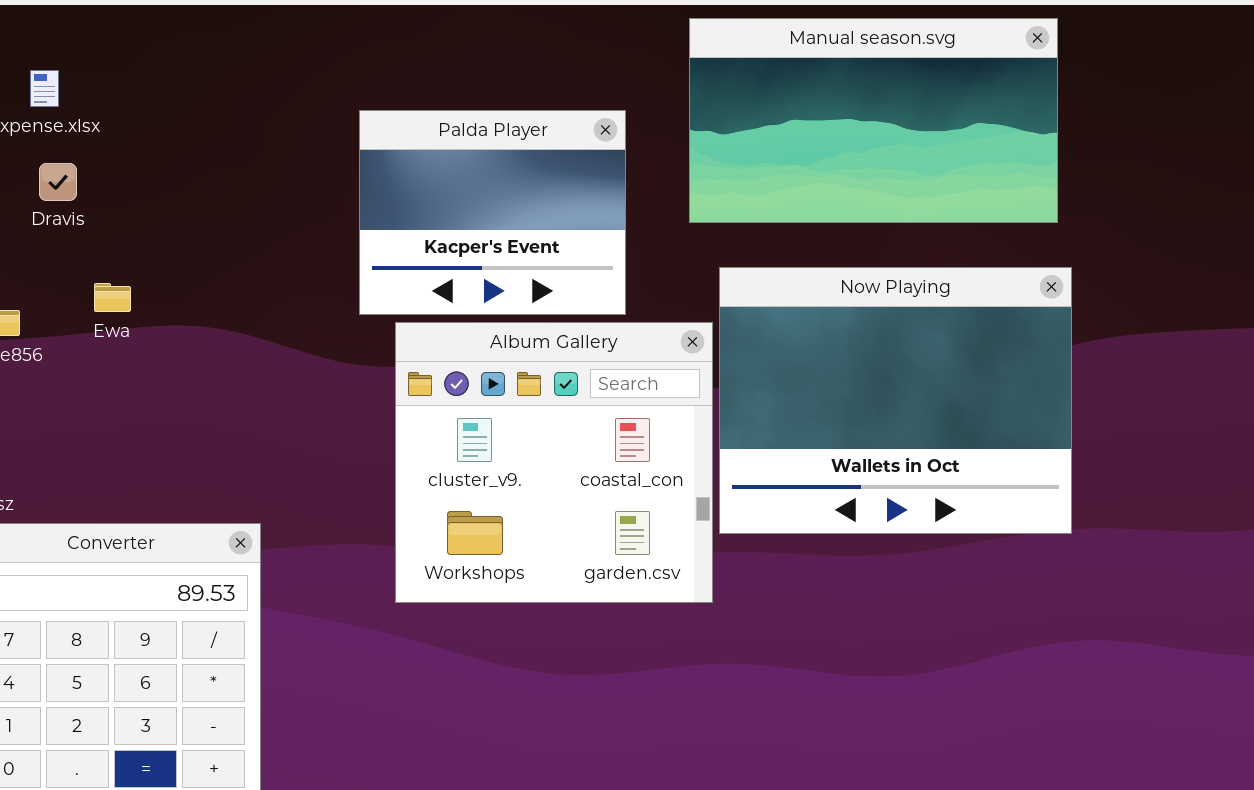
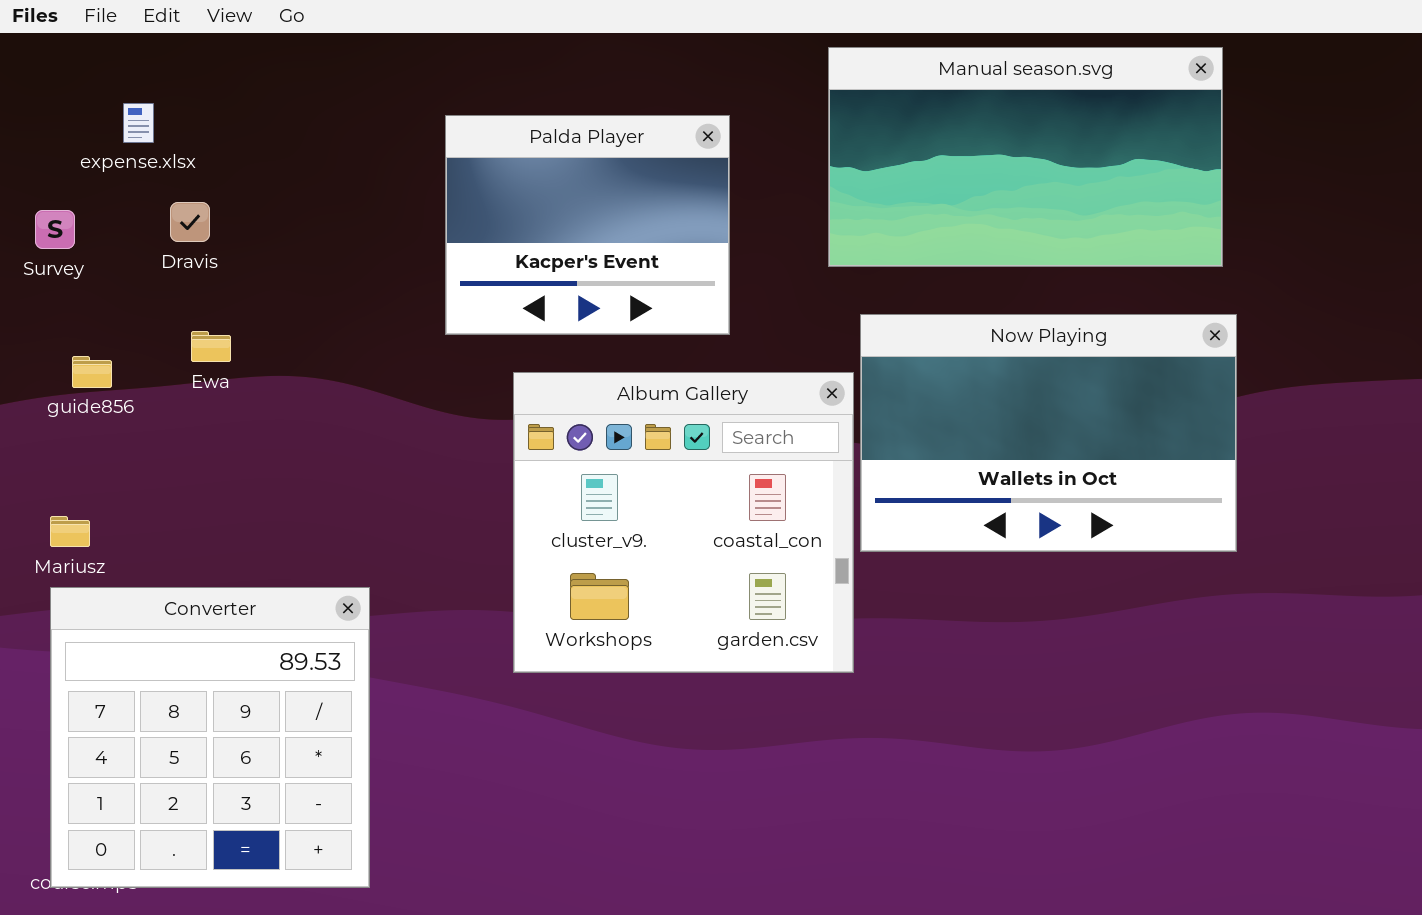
Palda Player: [359,110,626,315] -> [445,115,730,335], moved
Dravis: [39,163,77,201] -> [170,202,210,242], moved
Now Playing: [719,267,1072,534] -> [860,314,1237,552], resized

